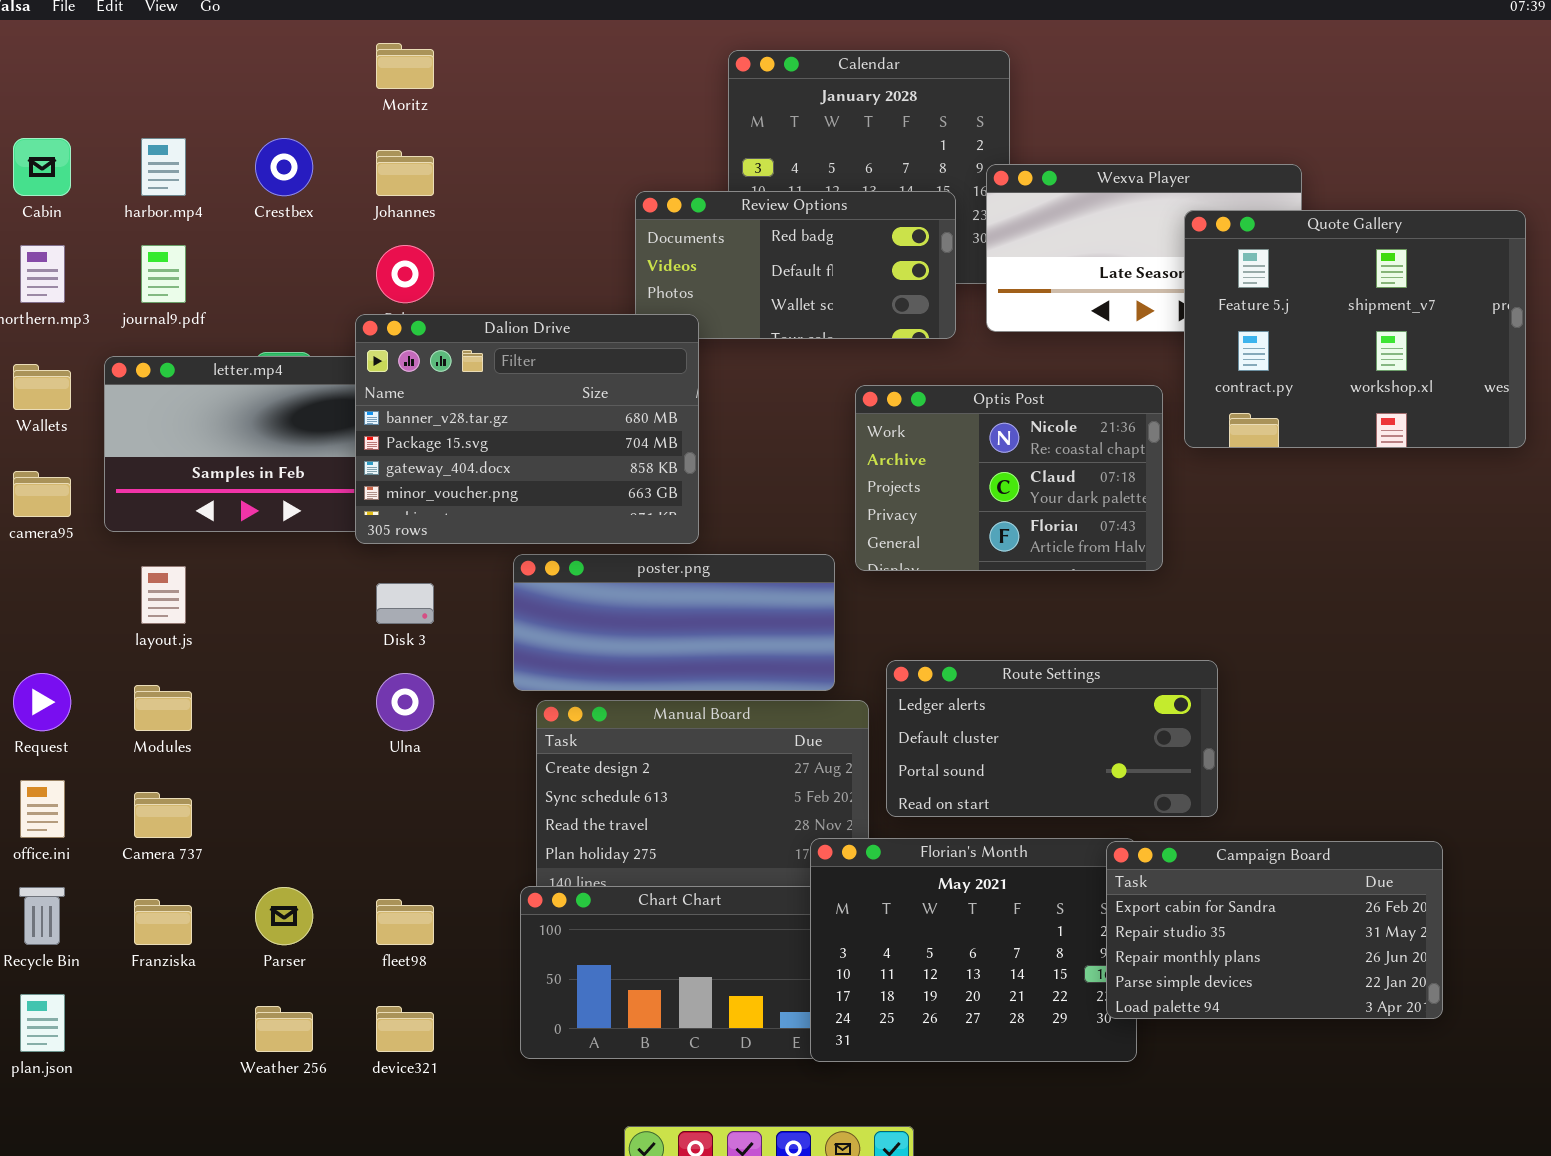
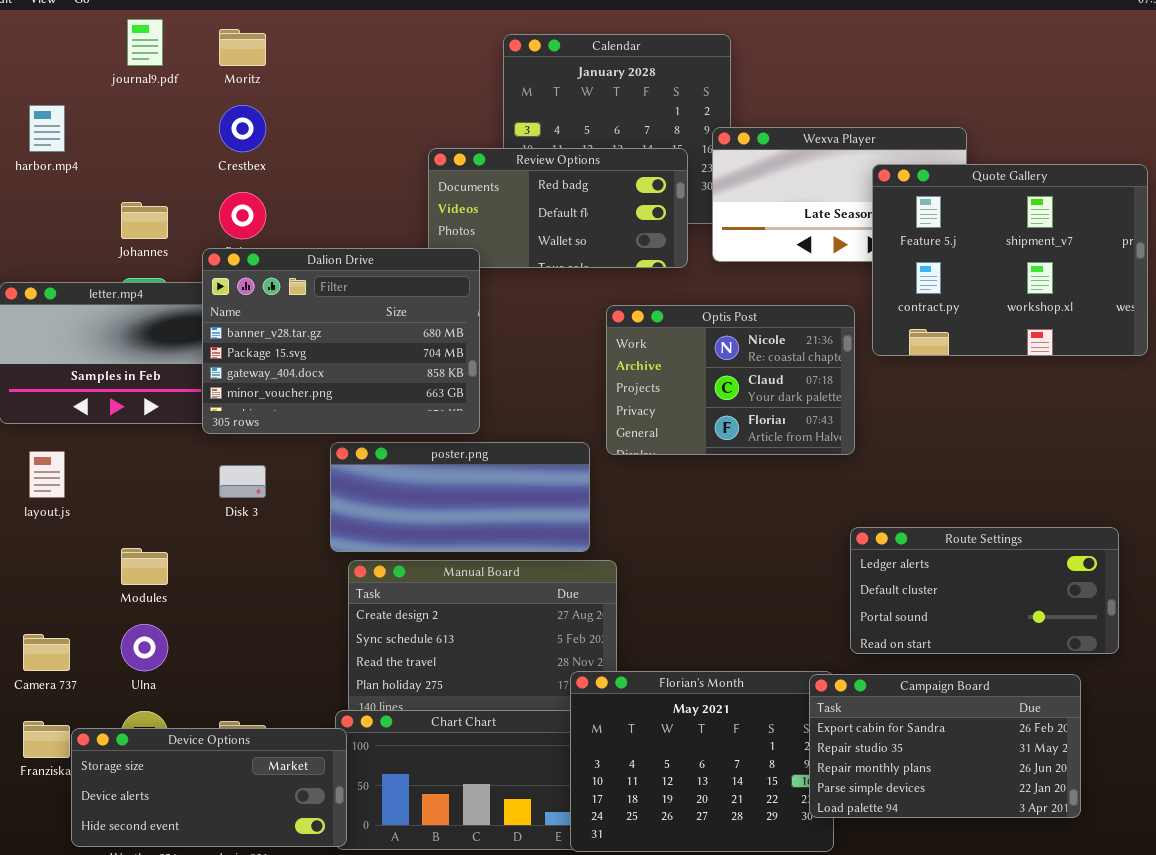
Crestbex: [255,138,313,196] -> [219,105,266,152], moved
Johannes: [376,150,434,196] -> [121,202,168,239], moved
journal9.pdf: [141,245,186,303] -> [127,19,163,66], moved
Route Settings: [886,660,1218,817] -> [850,527,1119,654], moved
Ulna: [376,673,434,731] -> [121,624,168,671], moved
Modules: [134,685,192,731] -> [121,548,168,585], moved
Device Options: none -> [71,728,347,847], opened

